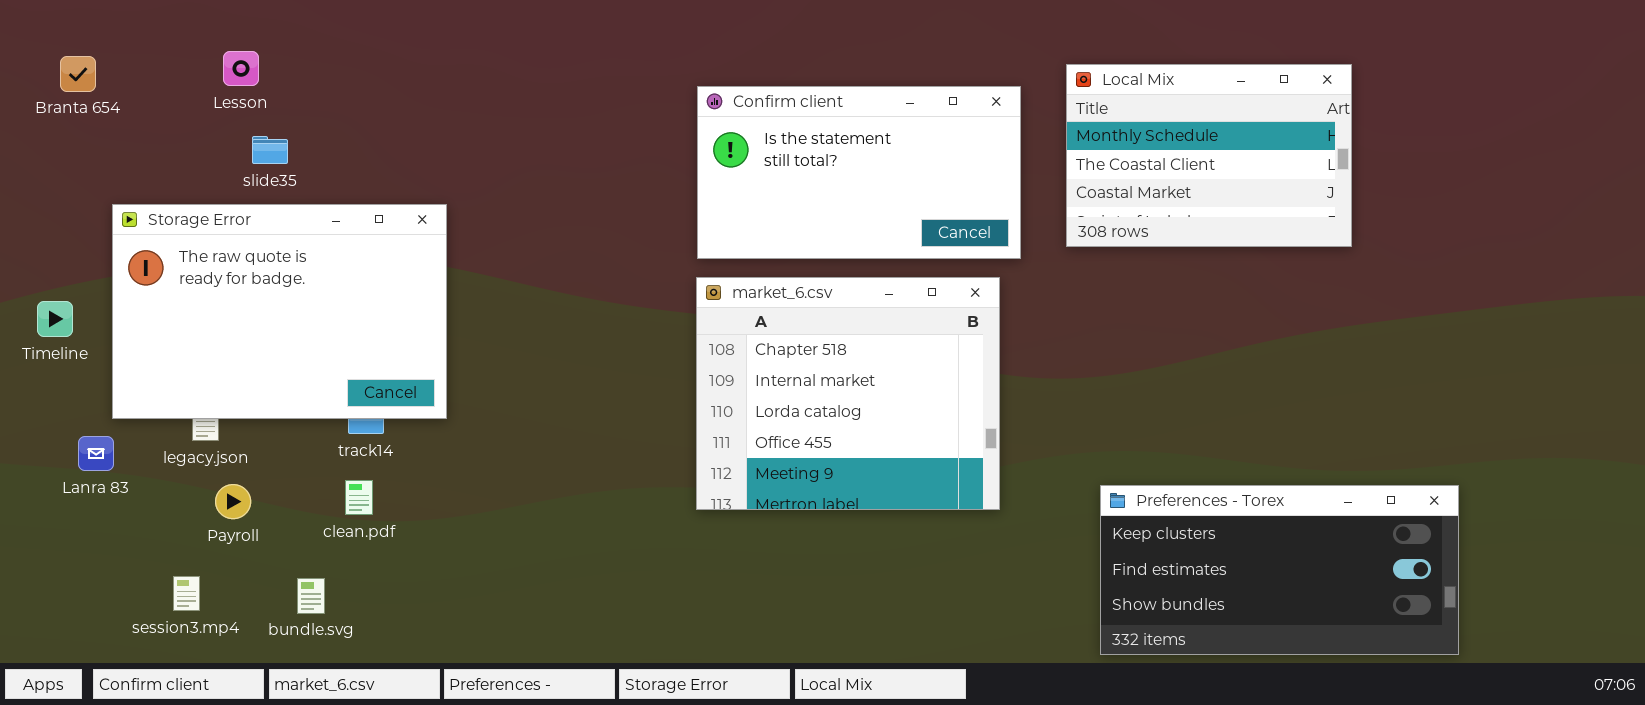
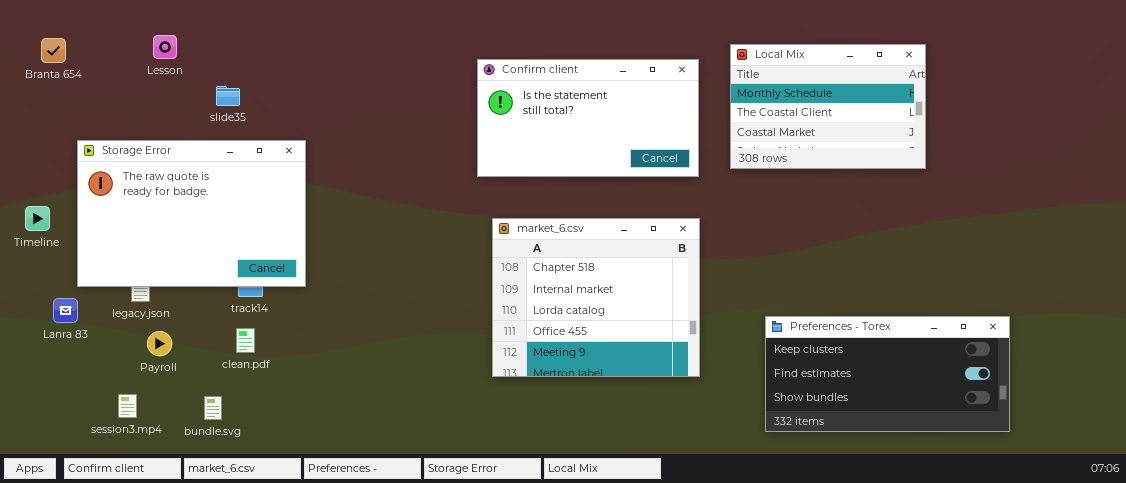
slide35: [252,136,288,164] -> [216,86,240,106], moved
market_6.csv: [696,277,1000,510] -> [492,218,700,377], moved
Preferences - Torex: [1100,485,1459,655] -> [765,316,1010,432], moved

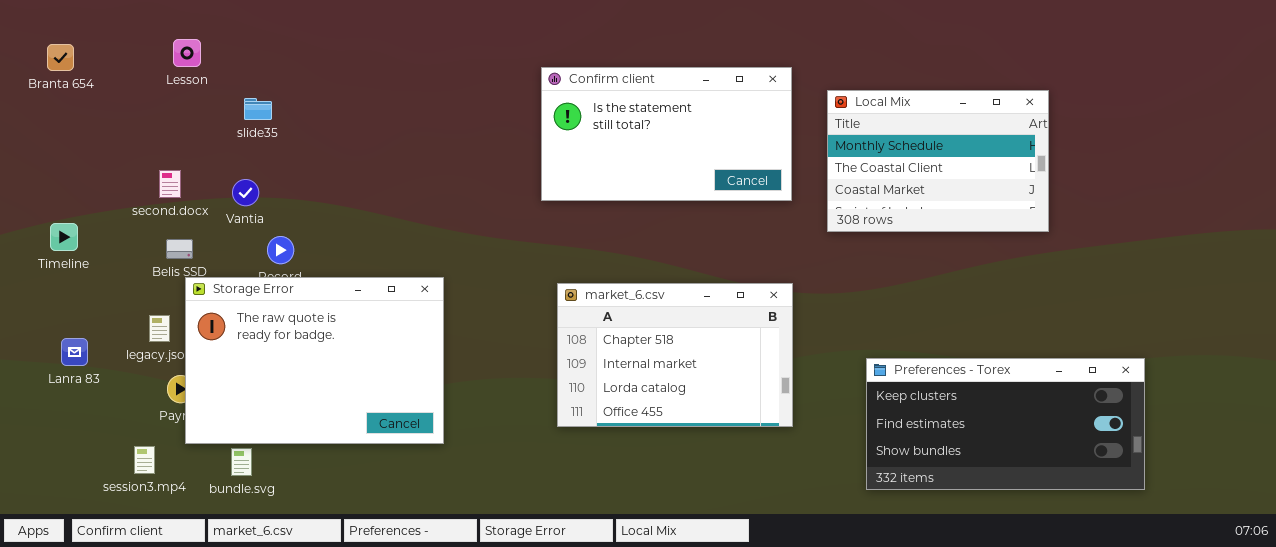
Local Mix: [730,44,926,169] -> [827,90,1049,232], moved
Storage Error: [77,140,306,287] -> [185,277,444,444], moved
Timeline: [25,206,50,231] -> [50,223,78,251], moved
market_6.csv: [492,218,700,377] -> [557,283,793,427], resized

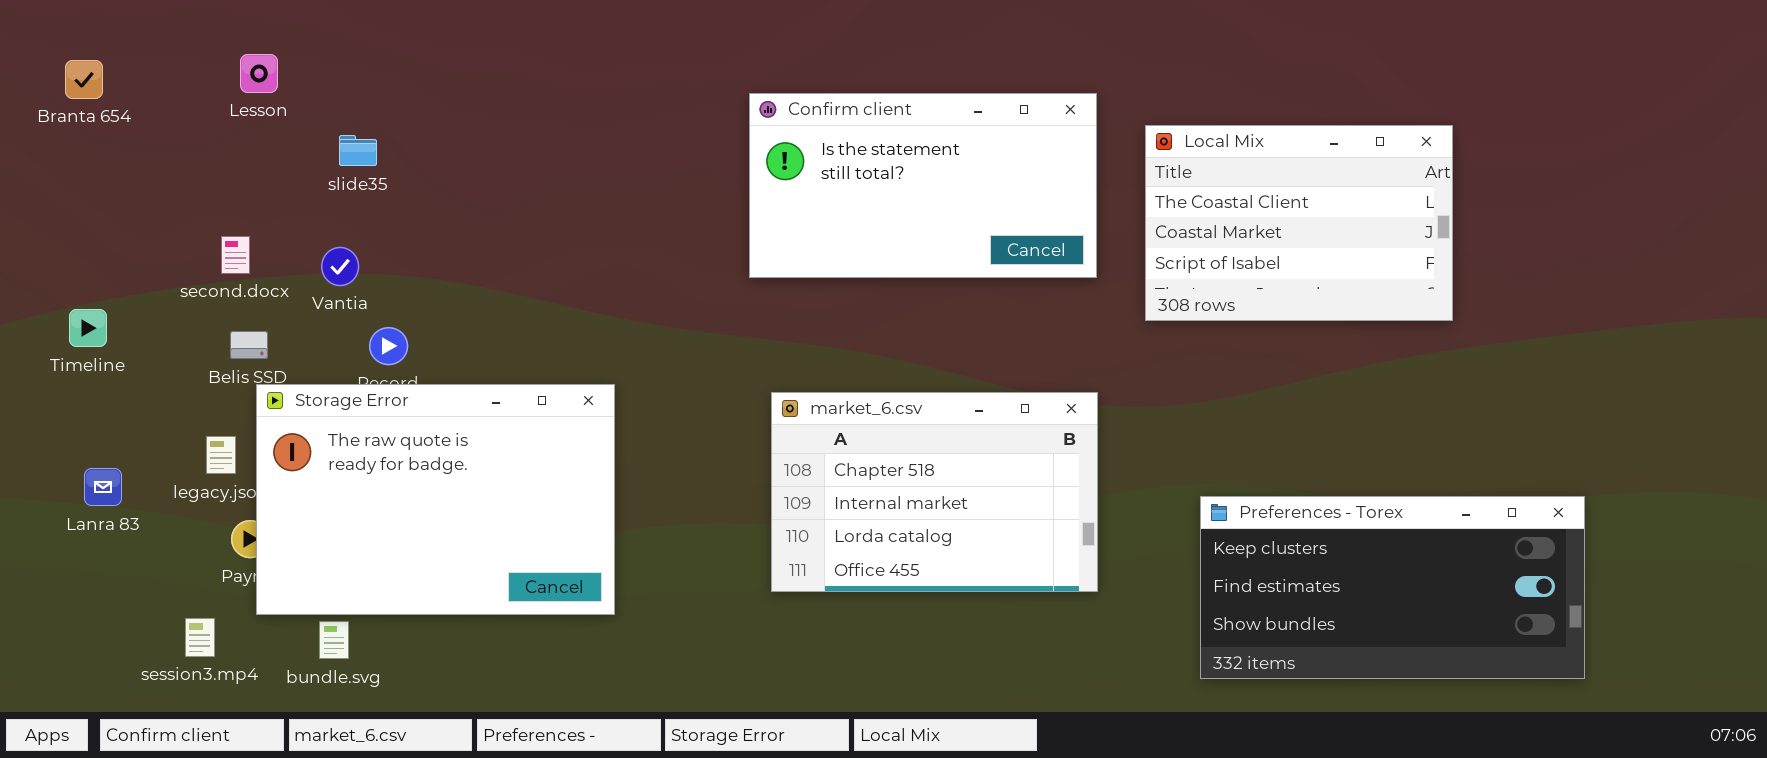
Local Mix: [827,90,1049,232] -> [1145,125,1453,321], scrolled down 1 row

